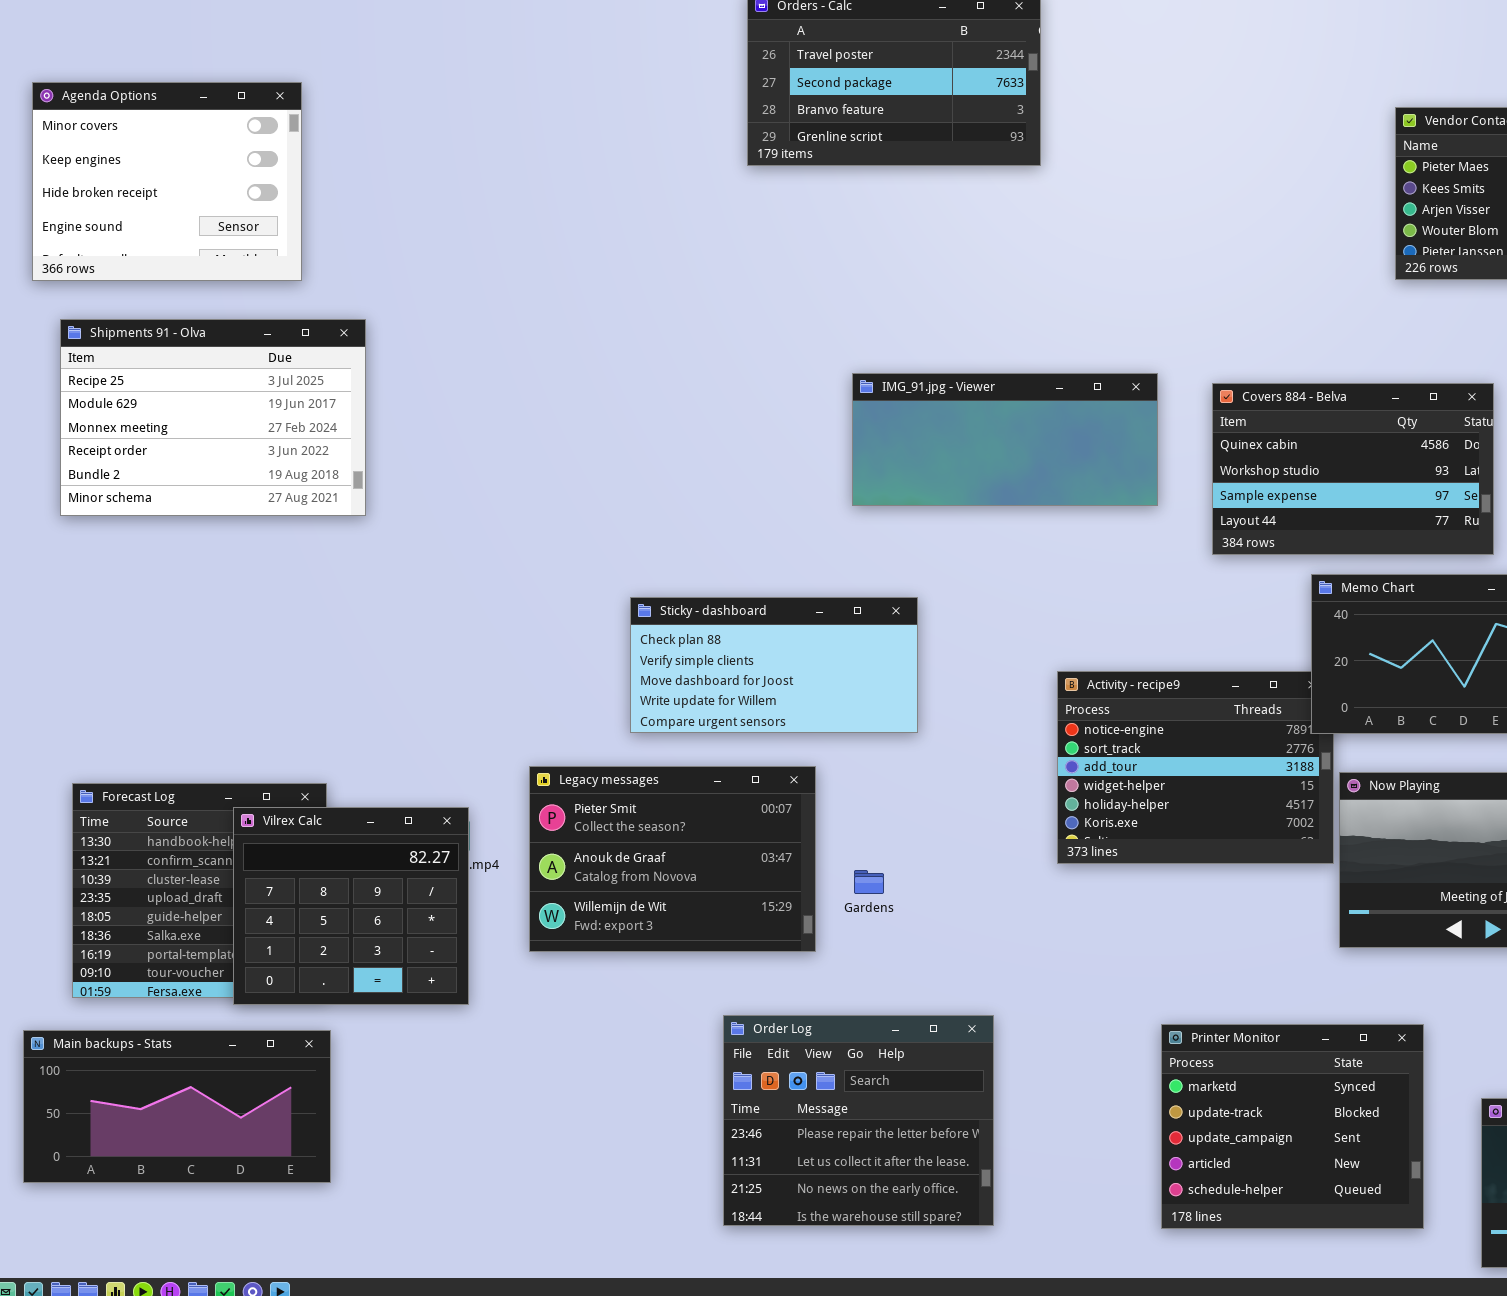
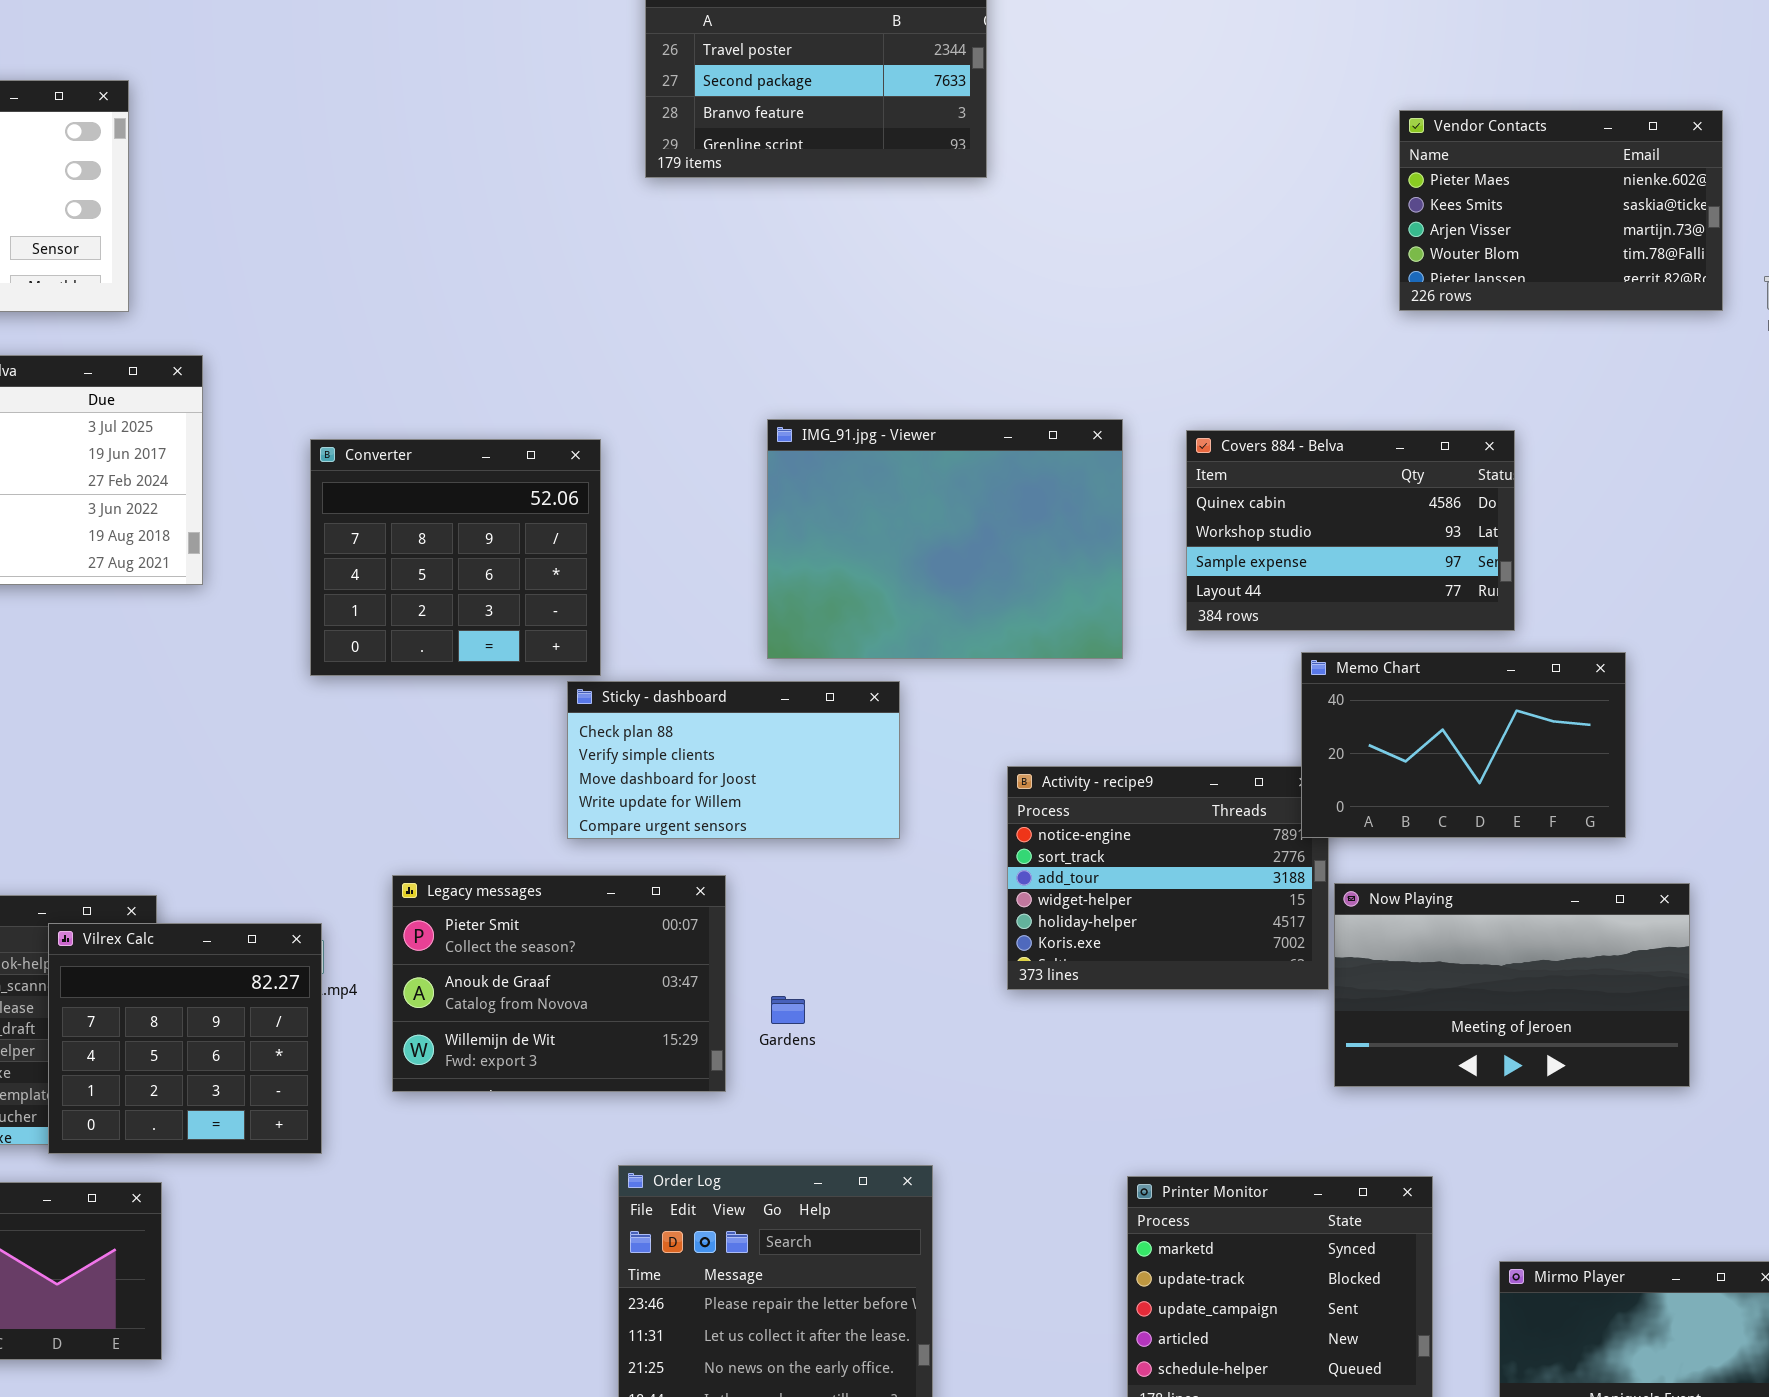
IMG_91.jpg - Viewer: [852,373,1158,506] -> [767,419,1123,659], resized
Converter: none -> [310,439,601,676], opened
Sticky - dashboard: [630,597,918,733] -> [567,681,900,839], moved

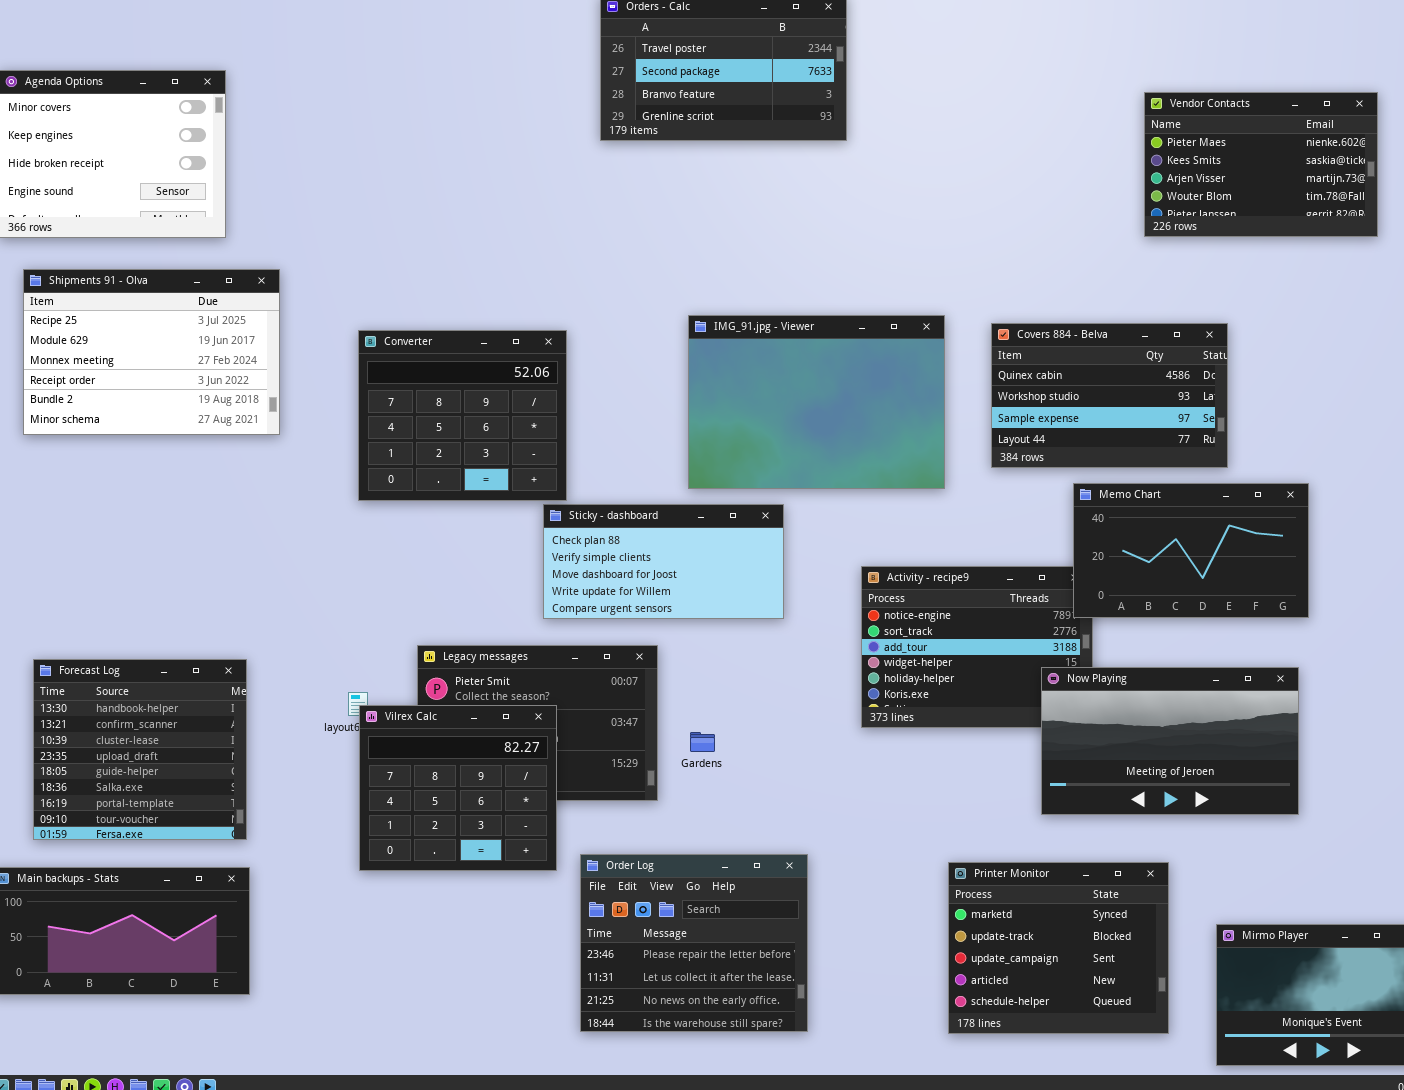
Now Playing: [1334,883,1690,1087] -> [1041,667,1299,815], moved
Vilrex Calc: [48,923,322,1154] -> [359,705,557,871], moved

